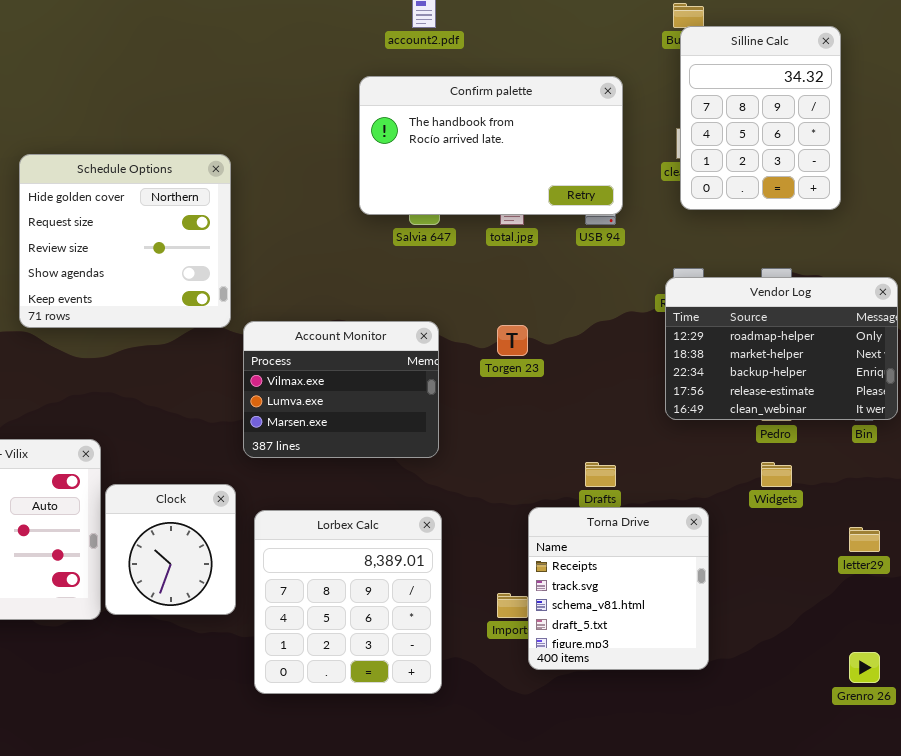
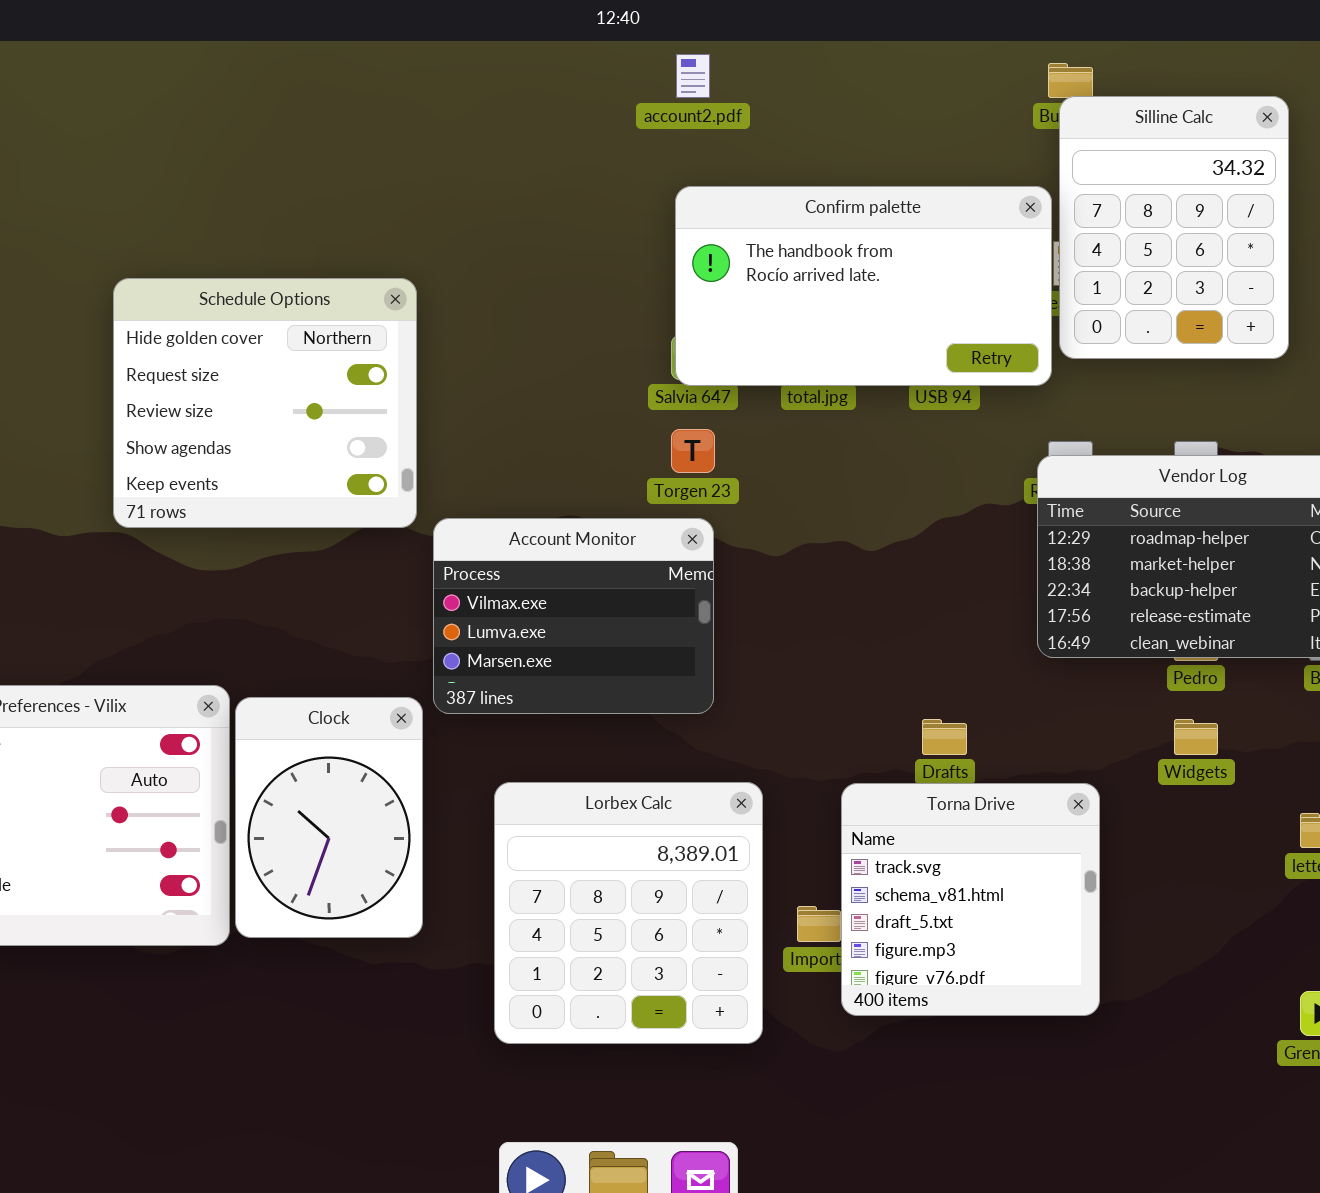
Confirm palette: [359,76,623,215] -> [675,186,1052,386], moved
Torgen 23: [497,325,528,356] -> [671,429,715,473], moved
Clock: [105,484,236,615] -> [235,697,423,938], resized
Torna Drive: [528,507,709,670] -> [841,783,1100,1016], scrolled down 1 row
Lorbex Calc: [254,510,442,694] -> [494,782,763,1044], moved

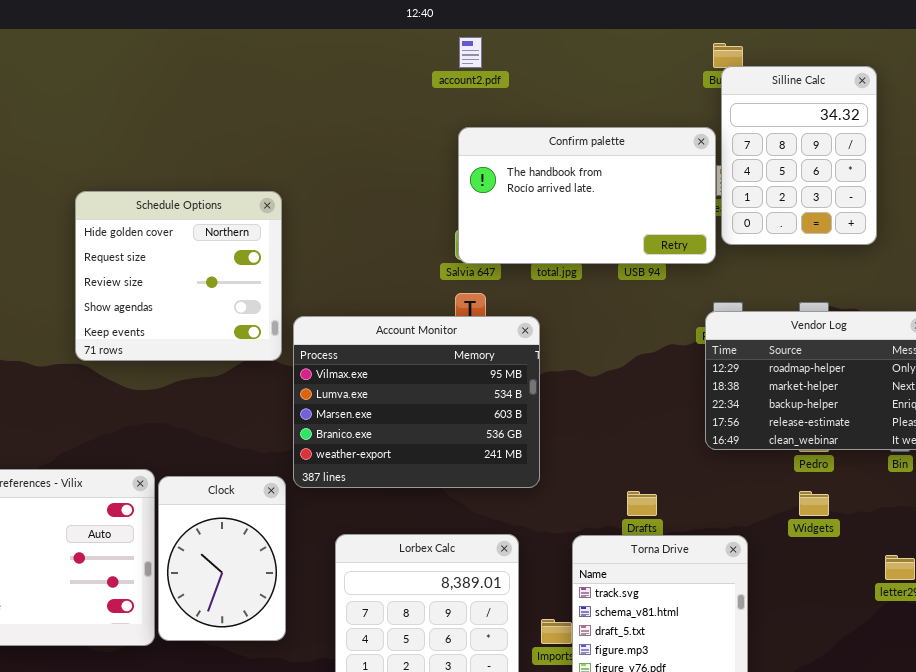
Account Monitor: [433,518,714,714] -> [293,316,540,488], resized

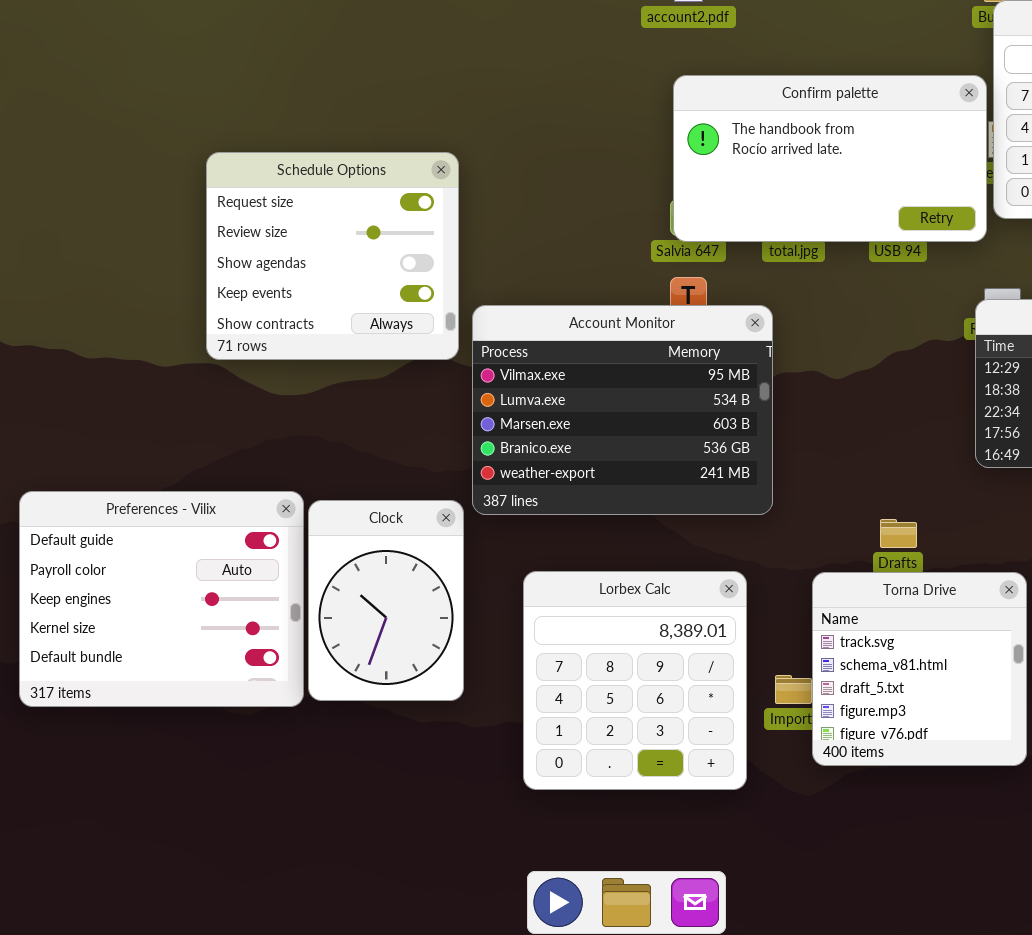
Schedule Options: [75,191,282,361] -> [206,152,459,360], scrolled down 1 row

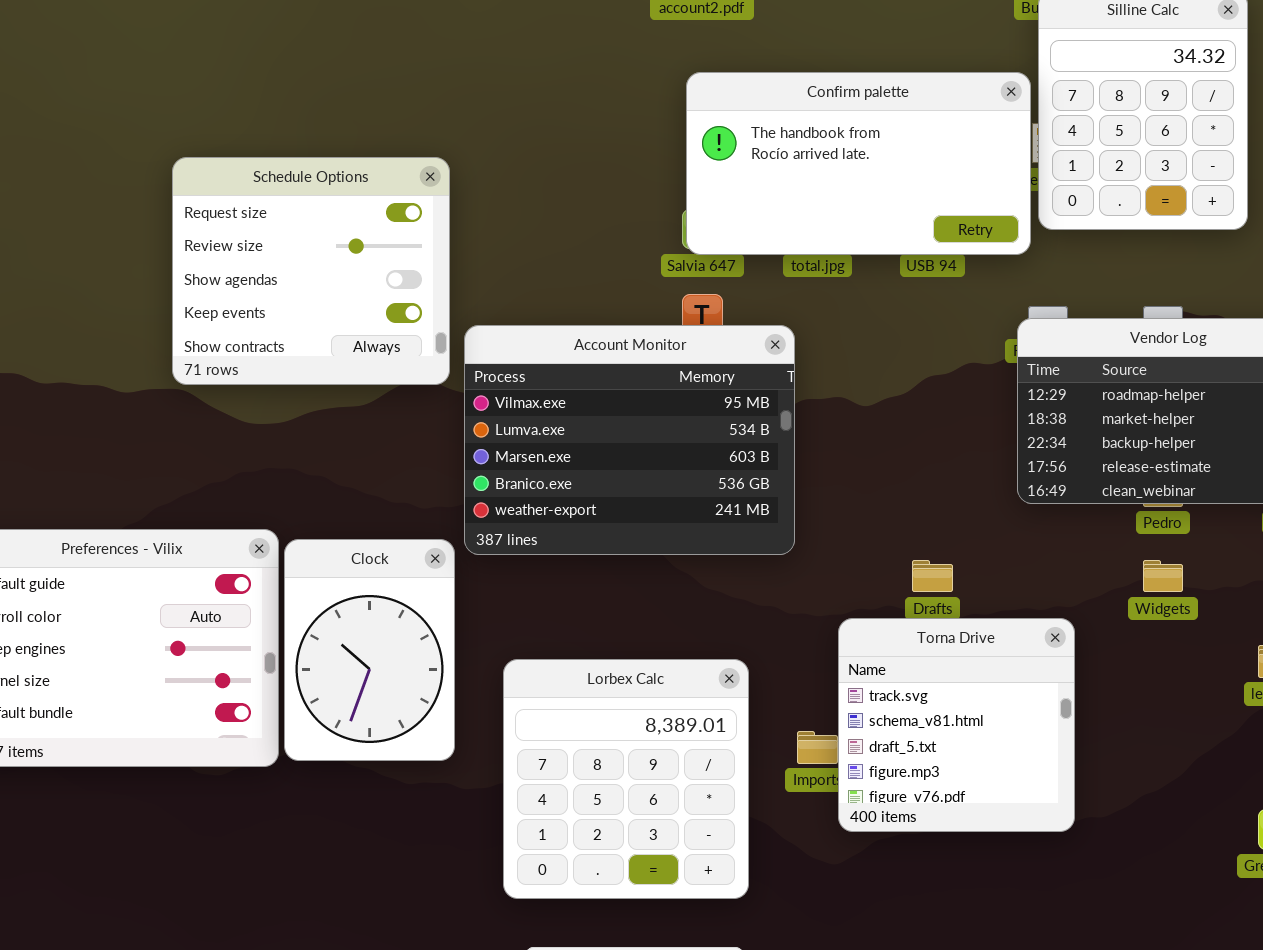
Lorbex Calc: [523,571,747,790] -> [503,659,749,899], moved

